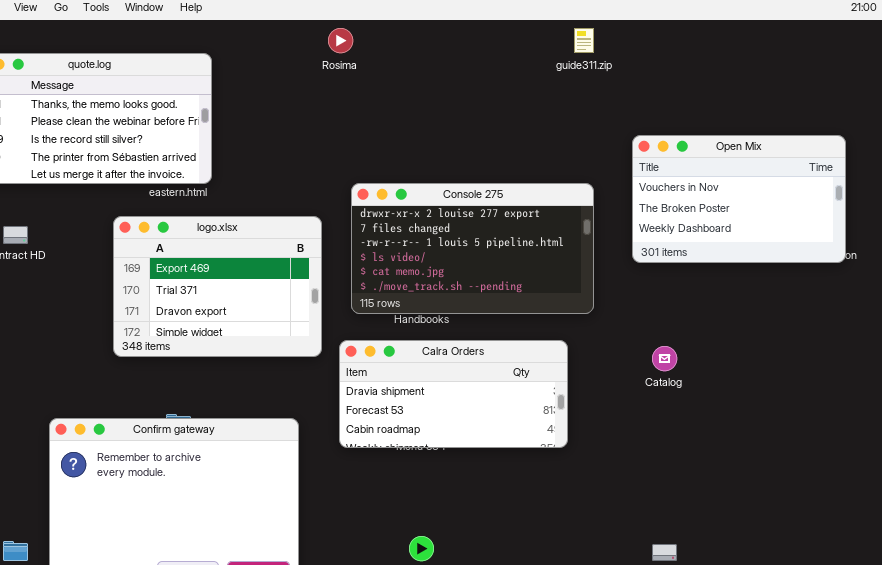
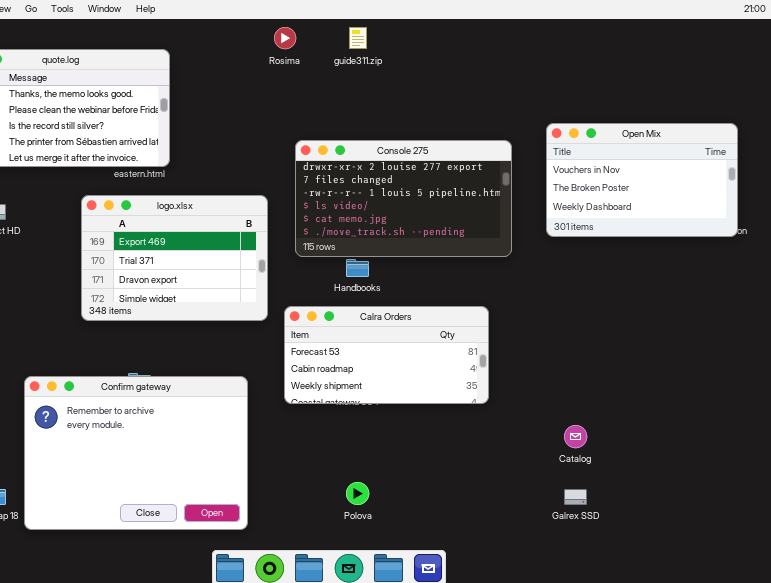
guide311.zip: [574,28,594,53] -> [349,27,367,49], moved
Console 275: [351,183,594,314] -> [295,140,512,257], moved
Calra Orders: [339,340,568,448] -> [284,306,489,404], scrolled down 1 row
Catalog: [652,346,677,371] -> [564,425,587,448], moved

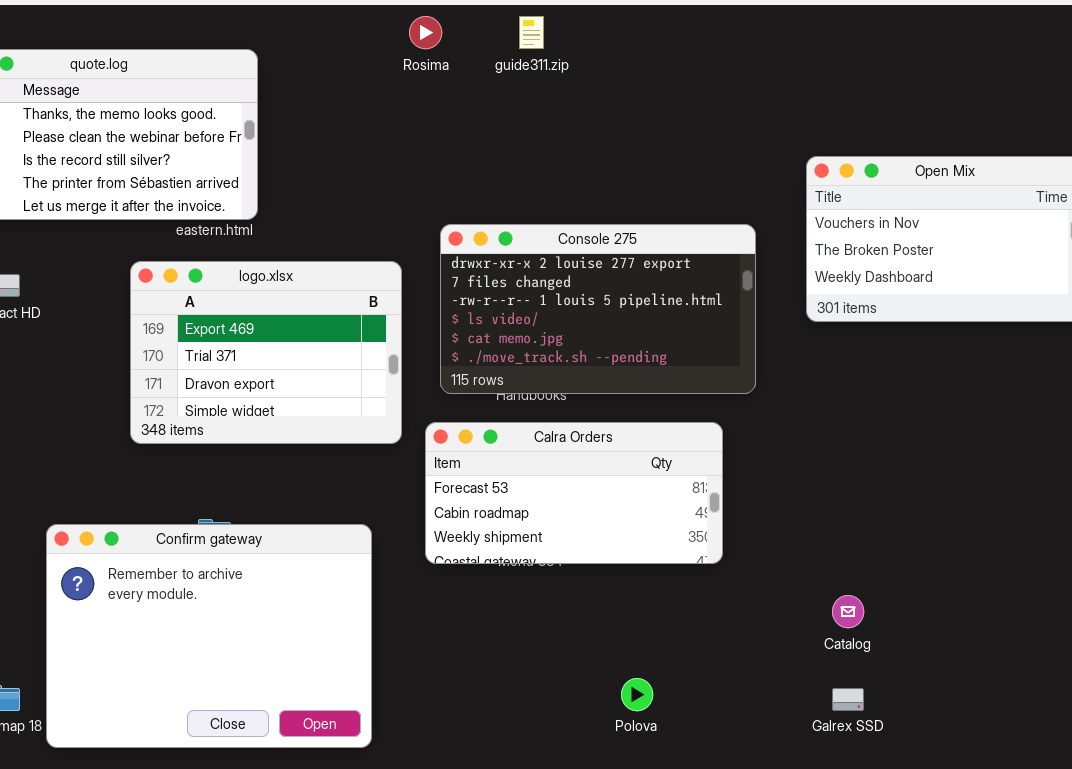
Console 275: [295,140,512,257] -> [440,224,756,394], moved
Polova: [346,482,369,505] -> [621,678,653,711], moved

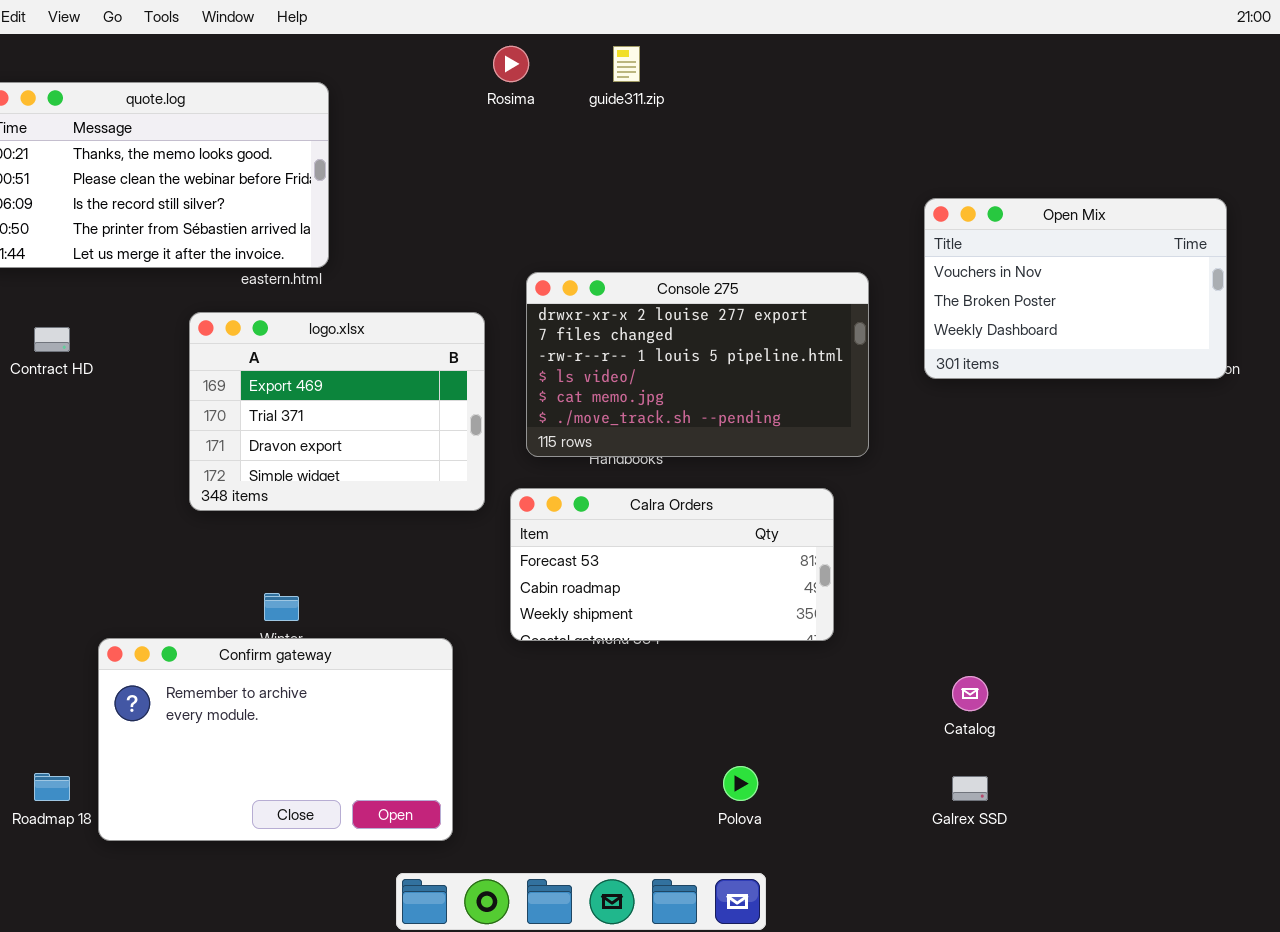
Confirm gateway: [46,524,372,748] -> [98,638,453,841], resized

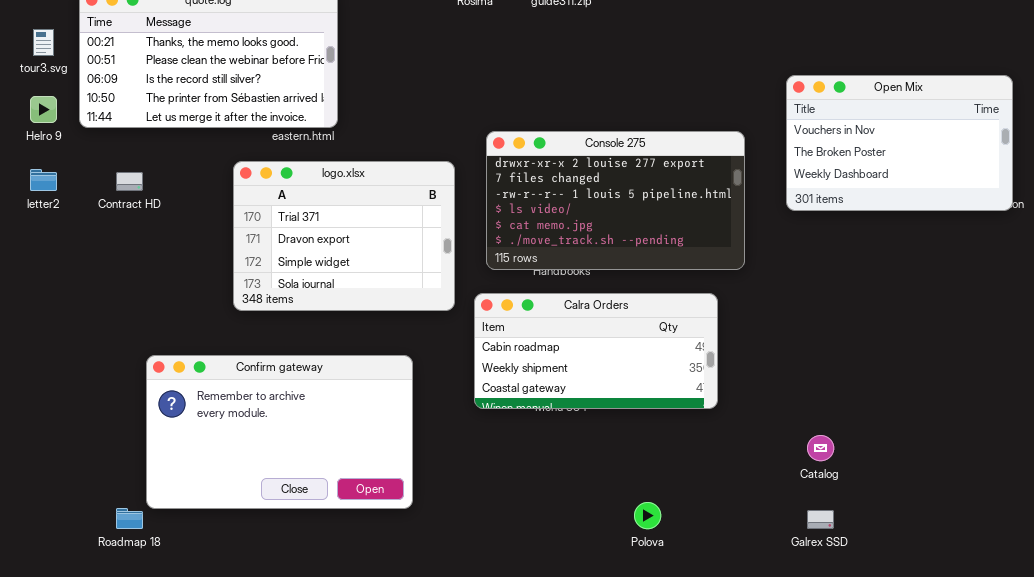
logo.xlsx: [189,312,485,511] -> [233,161,455,311], scrolled down 1 row
Calra Orders: [510,488,834,641] -> [474,293,718,409], scrolled down 1 row
Confirm gateway: [98,638,453,841] -> [146,355,413,509], moved

